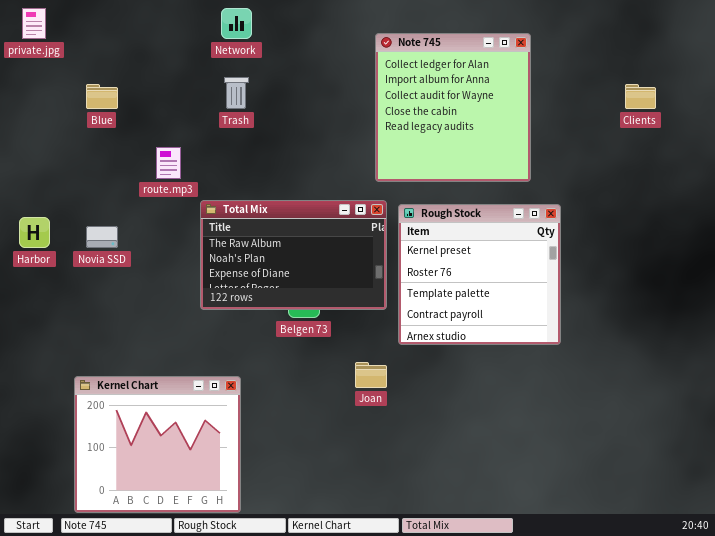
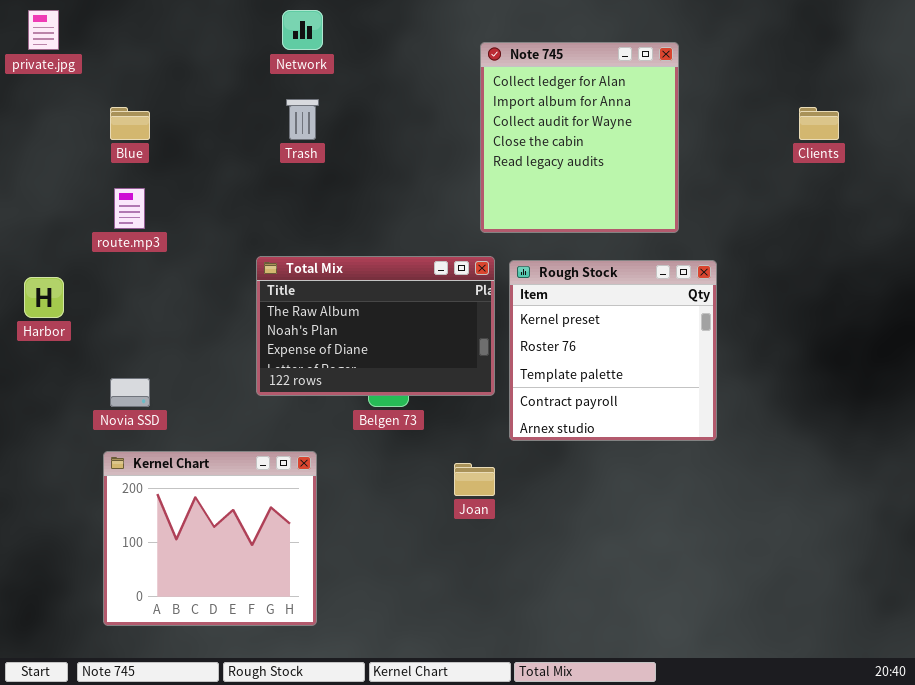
route.mp3: [156,147,181,179] -> [114,188,145,229], moved
Novia SSD: [86,226,118,248] -> [110,378,150,407], moved
Kernel Chart: [74,376,241,513] -> [103,451,317,626], moved

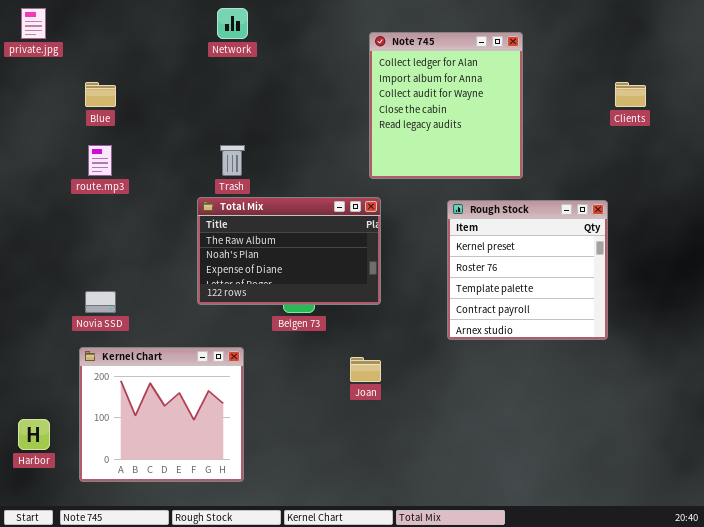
Trash: [286,99,319,140] -> [220,145,245,176], moved
Rough Stock: [509,260,717,441] -> [447,200,608,340], moved
Harbor: [24,277,64,318] -> [18,419,50,450], moved

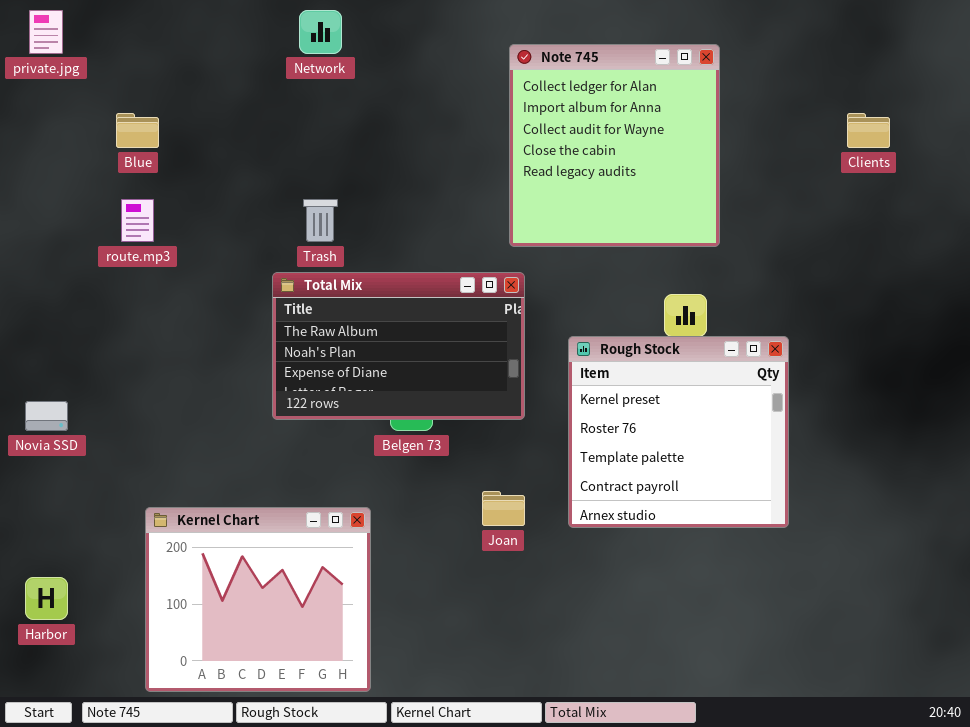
Rough Stock: [447,200,608,340] -> [568,336,789,528], moved
Novia SSD: [85,291,116,313] -> [25,401,68,431], moved
Kernel Chart: [79,347,244,482] -> [145,507,371,692], moved

